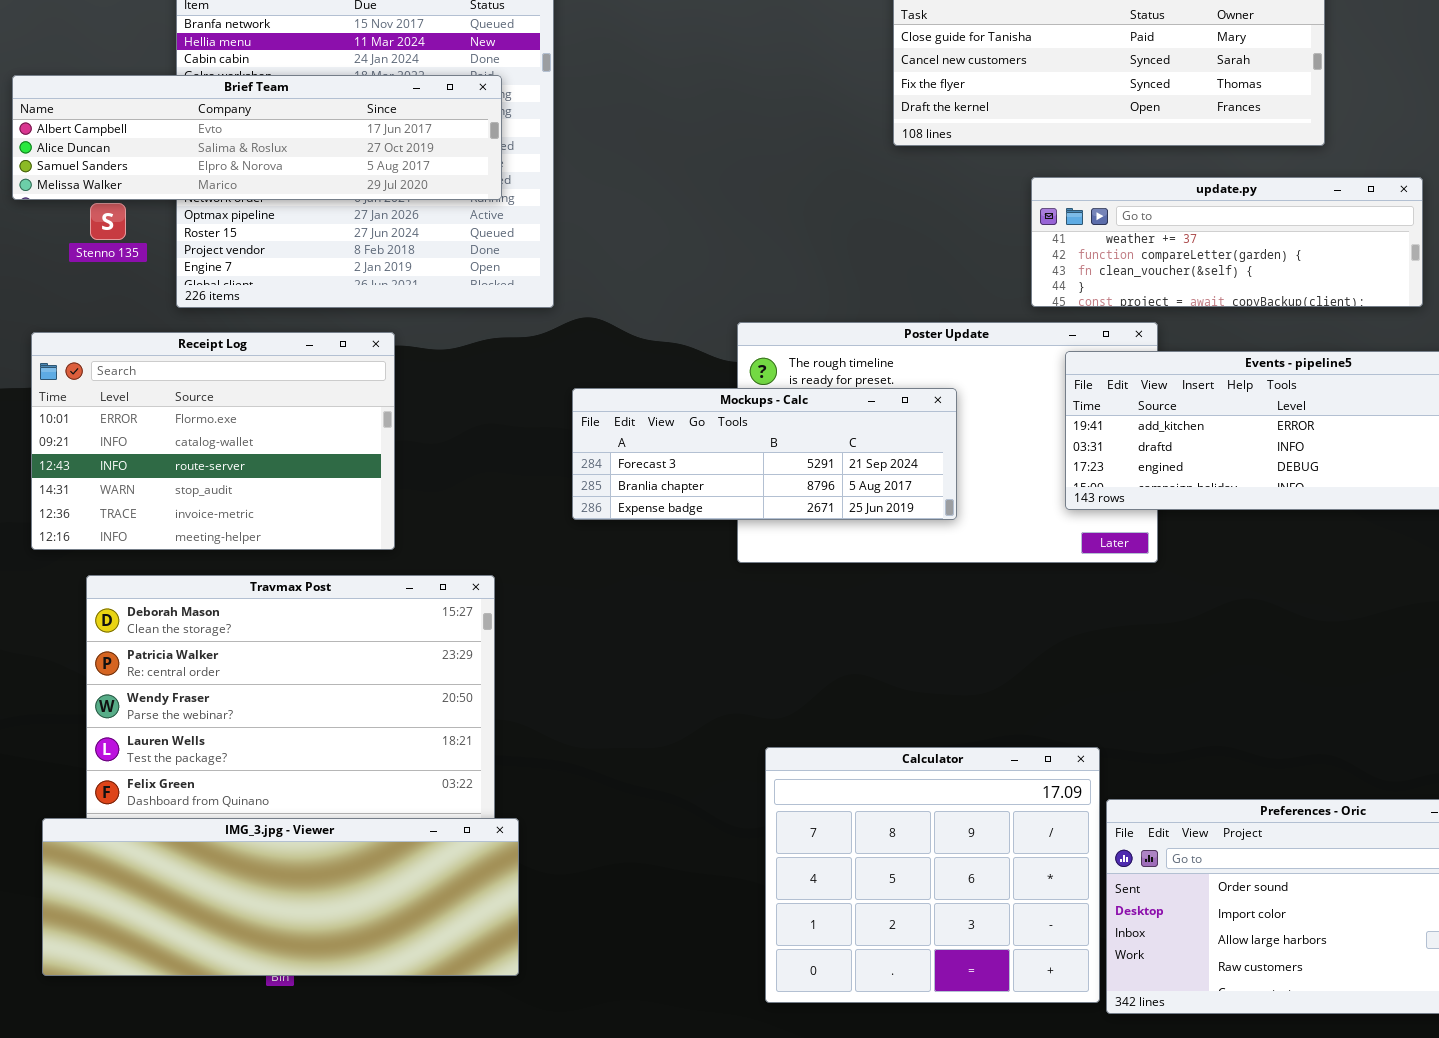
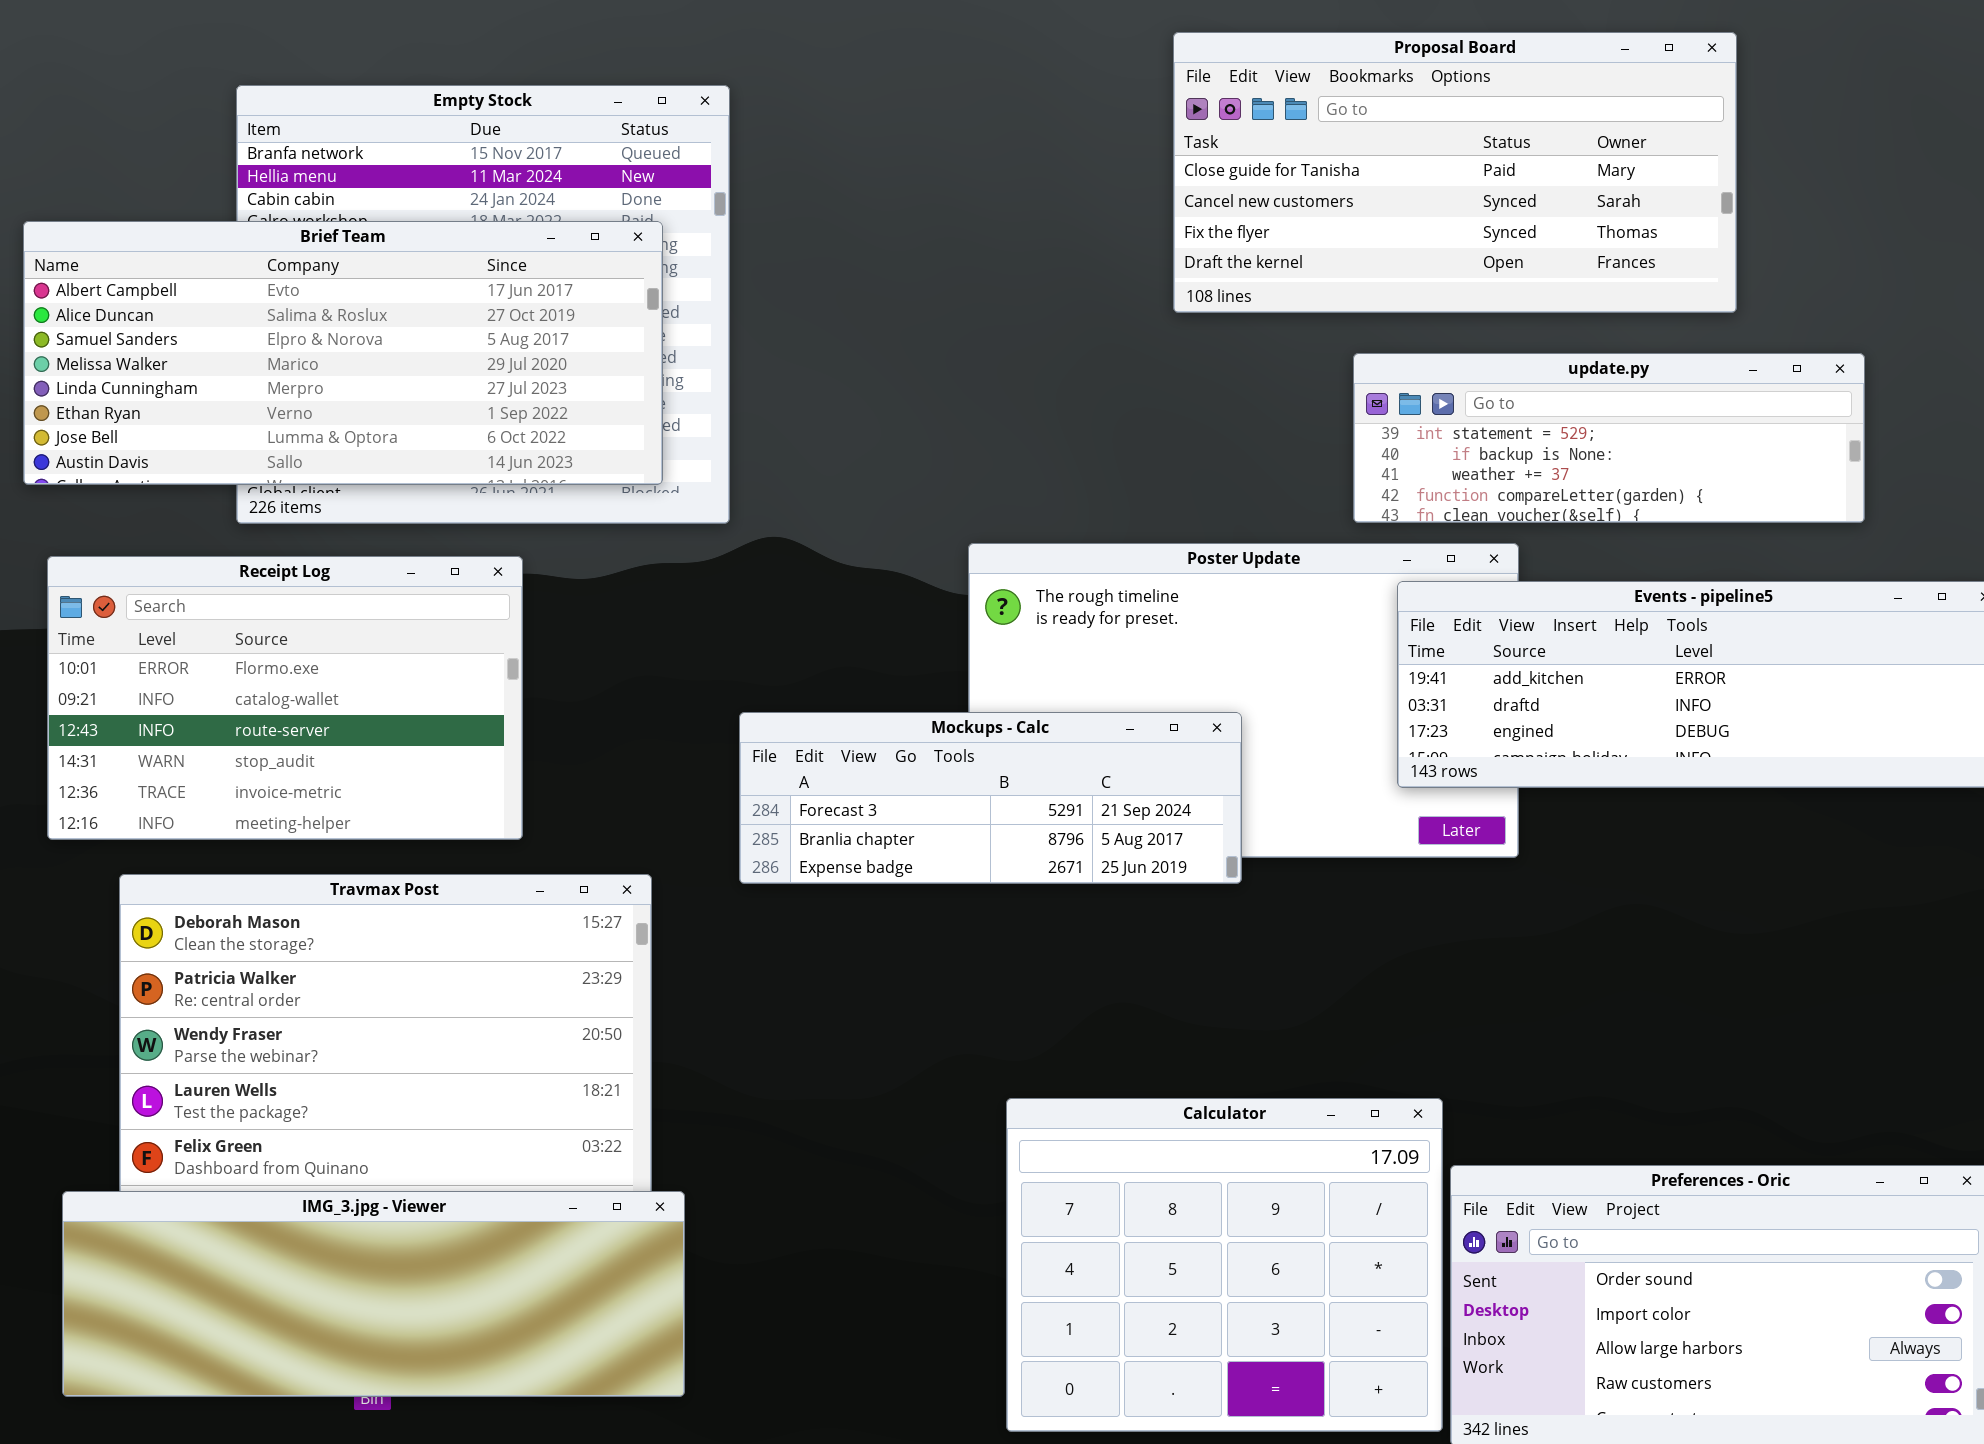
Brief Team: [12,75,502,200] -> [23,221,663,485], resized
update.py: [1031,177,1423,307] -> [1353,353,1865,523], scrolled up 2 rows
Mockups - Calc: [572,388,957,520] -> [739,712,1242,884], moved

